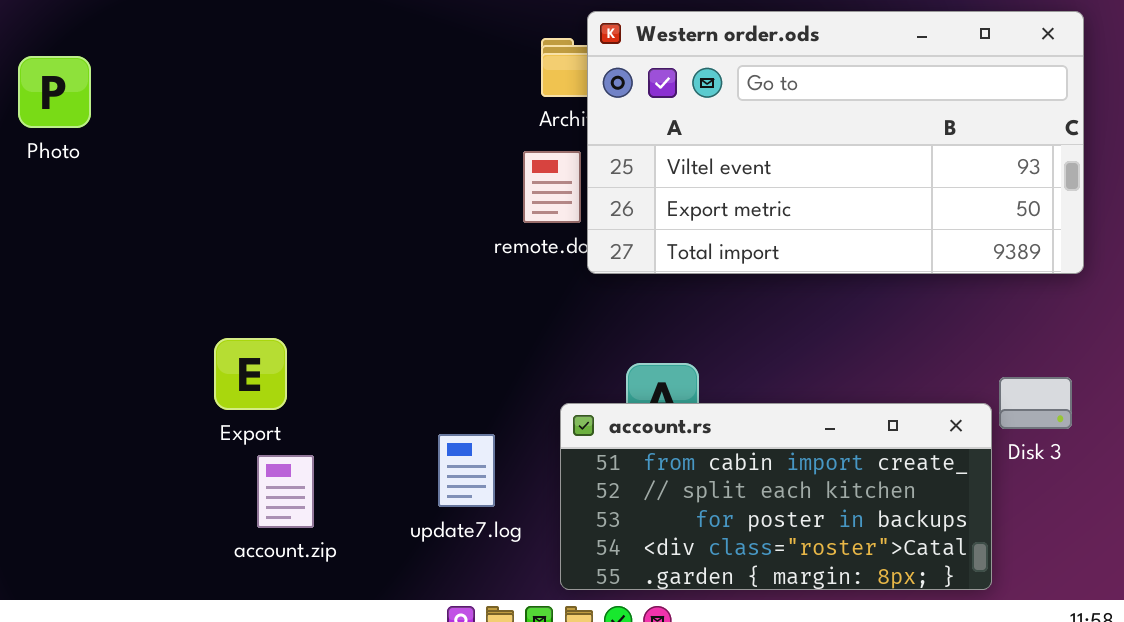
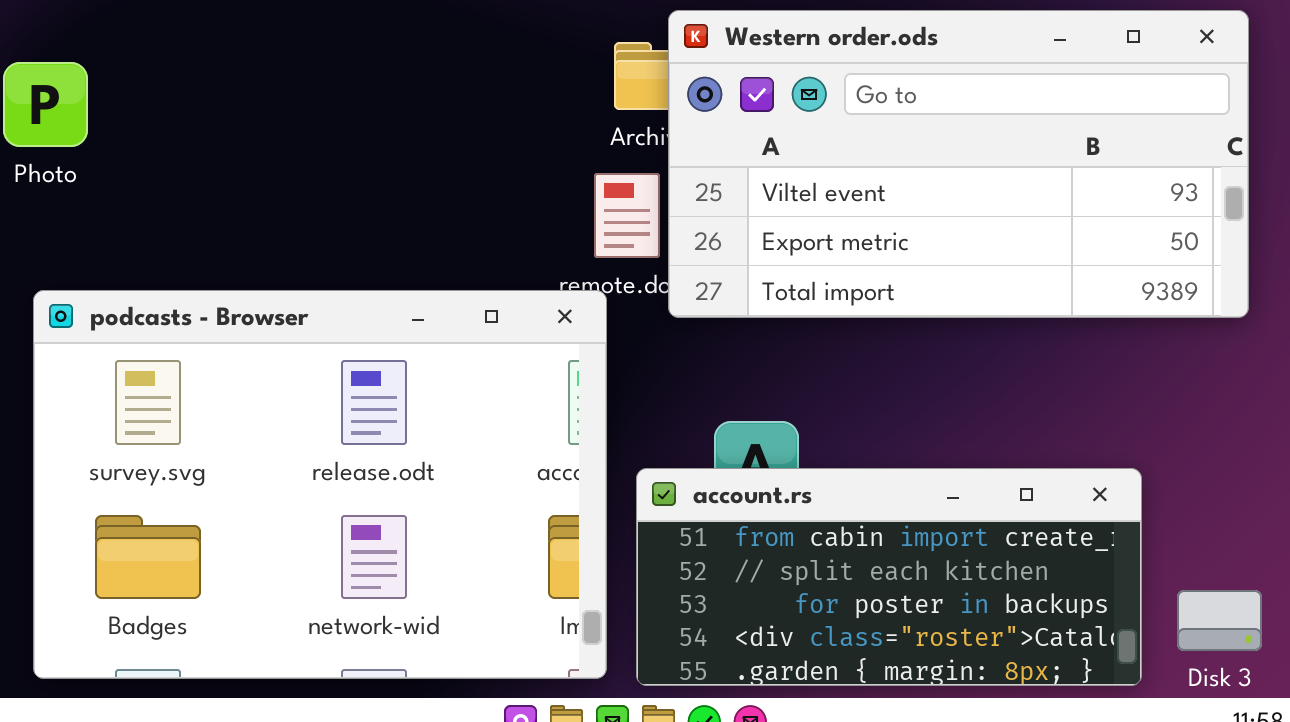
podcasts - Browser: none -> [33,290,607,679], opened
Disk 3: [999,377,1072,429] -> [1177,590,1262,651], moved

